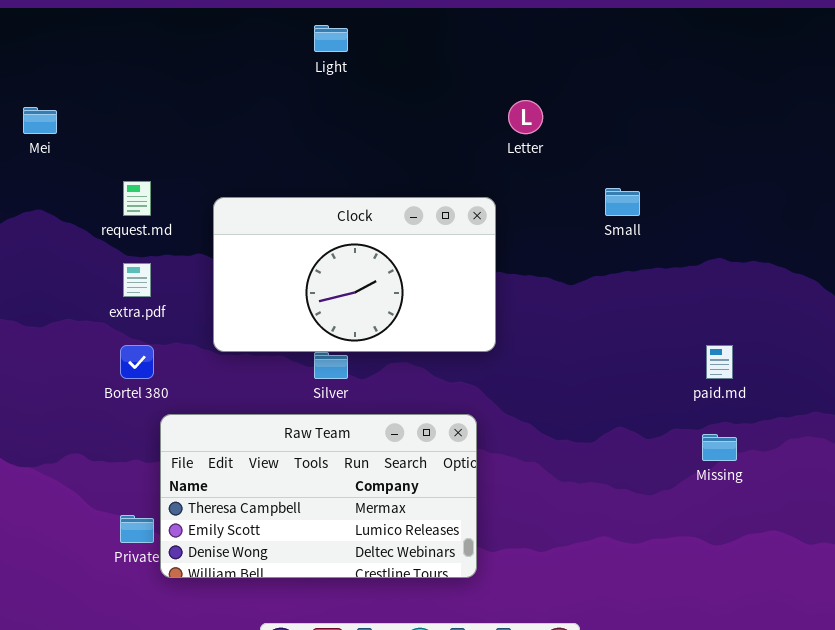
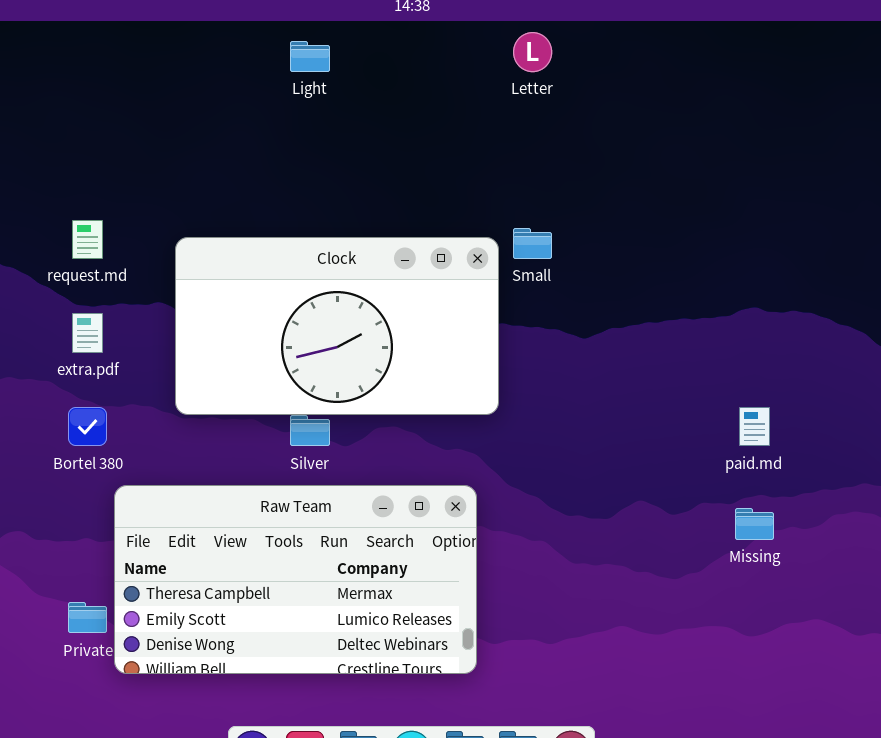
Letter: [508,100,543,134] -> [513,32,552,72], moved
Small: [605,188,640,216] -> [513,228,552,259], moved

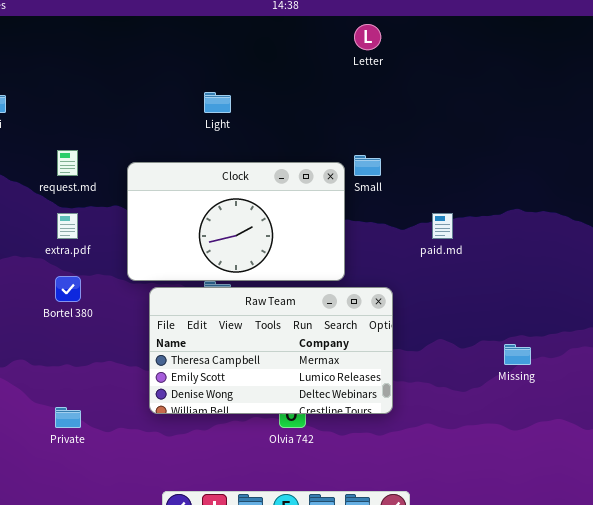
Light: [290,41,330,72] -> [204,92,231,113], moved
paid.md: [739,407,770,446] -> [432,213,453,239], moved
Raw Team: [114,485,477,674] -> [149,287,393,414], moved

